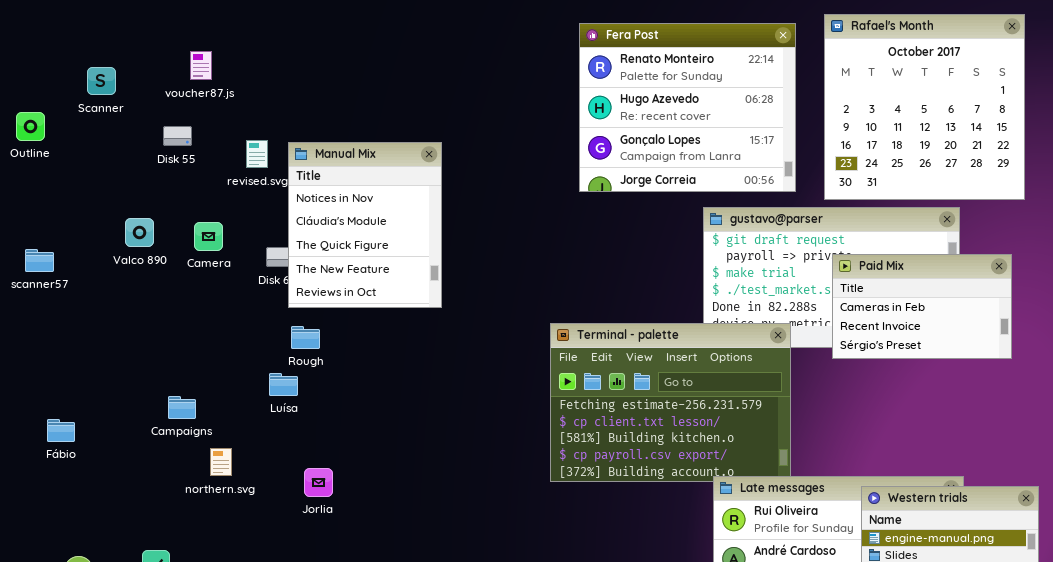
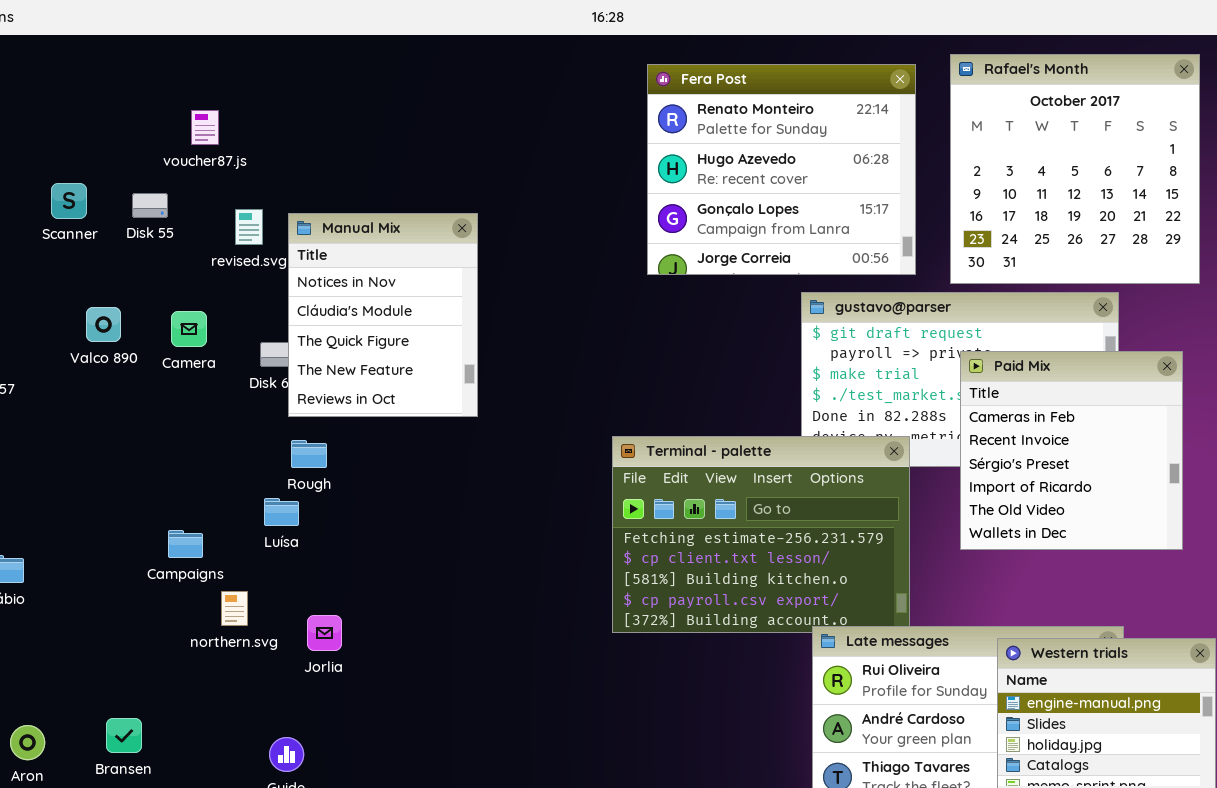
voucher87.js: [190,51,212,80] -> [191,110,219,145], moved
Scanner: [87,67,116,95] -> [51,183,87,219], moved
Paid Mix: [832,254,1012,359] -> [960,351,1183,550], resized
Campaigns: [168,396,196,419] -> [168,530,203,558], moved
northern.svg: [210,448,232,476] -> [221,591,248,626], moved

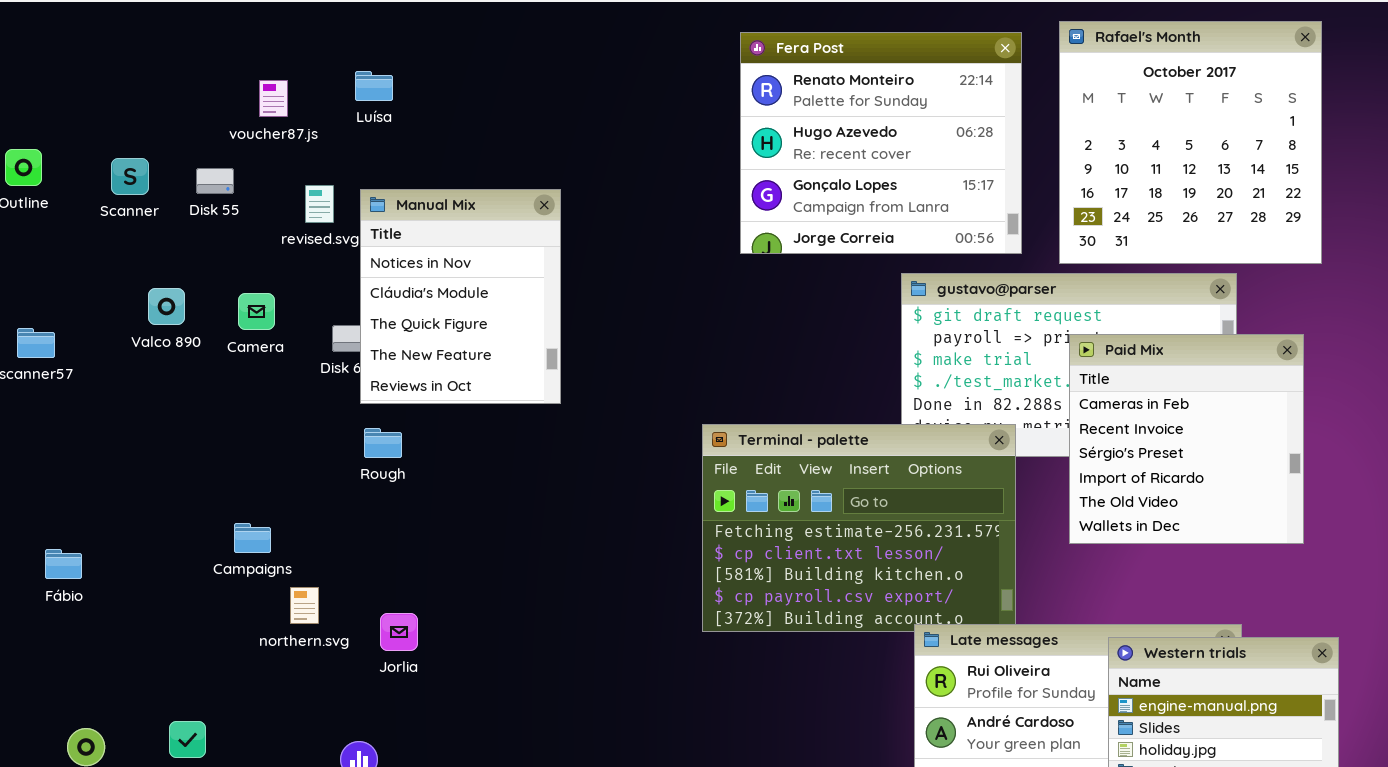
Luísa: [264,498,299,526] -> [355,71,393,101], moved

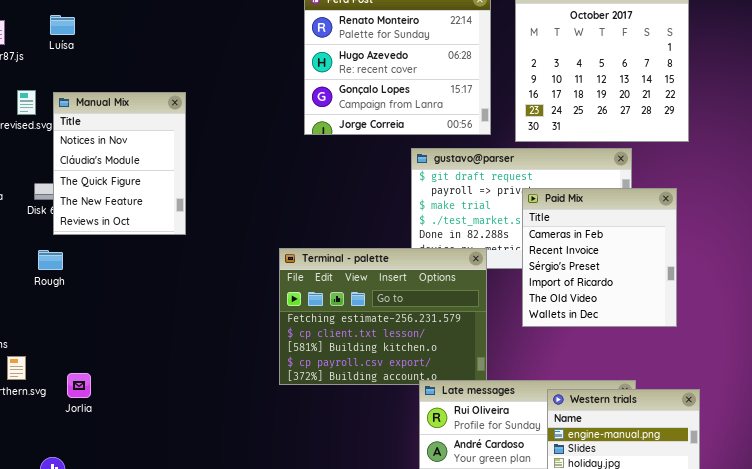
Rough: [364,428,402,458] -> [38,250,63,270], moved

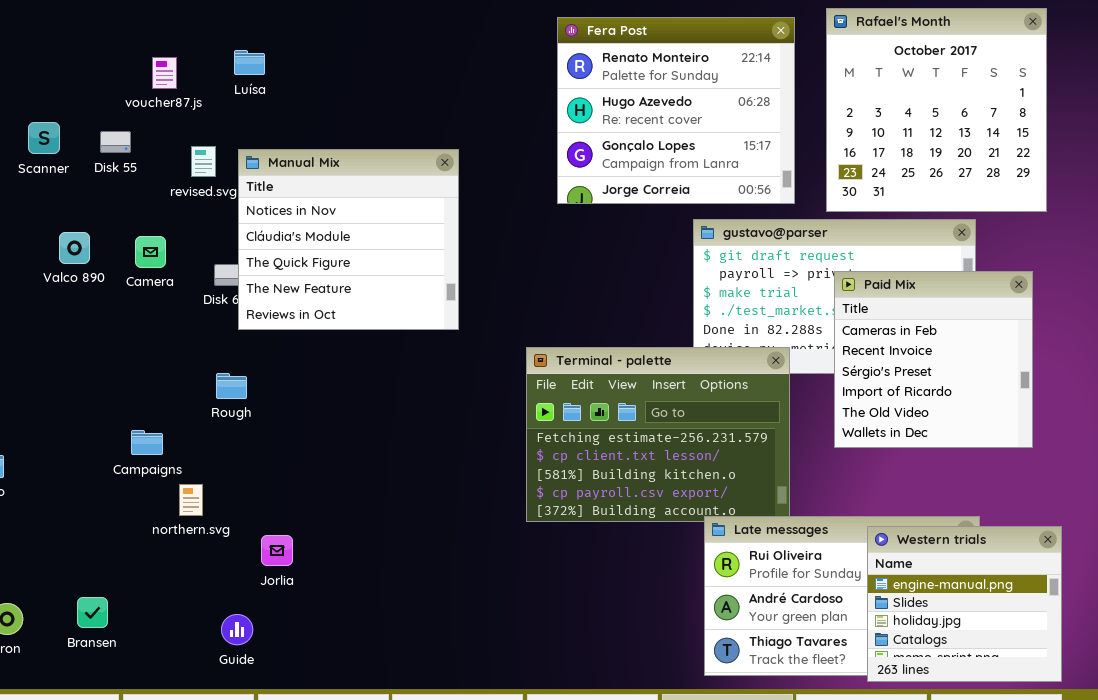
Manual Mix: [53,92,186,235] -> [238,149,459,330], resized
Rough: [38,250,63,270] -> [216,373,247,399], moved
Jorlia: [67,373,91,398] -> [261,535,293,566], moved

